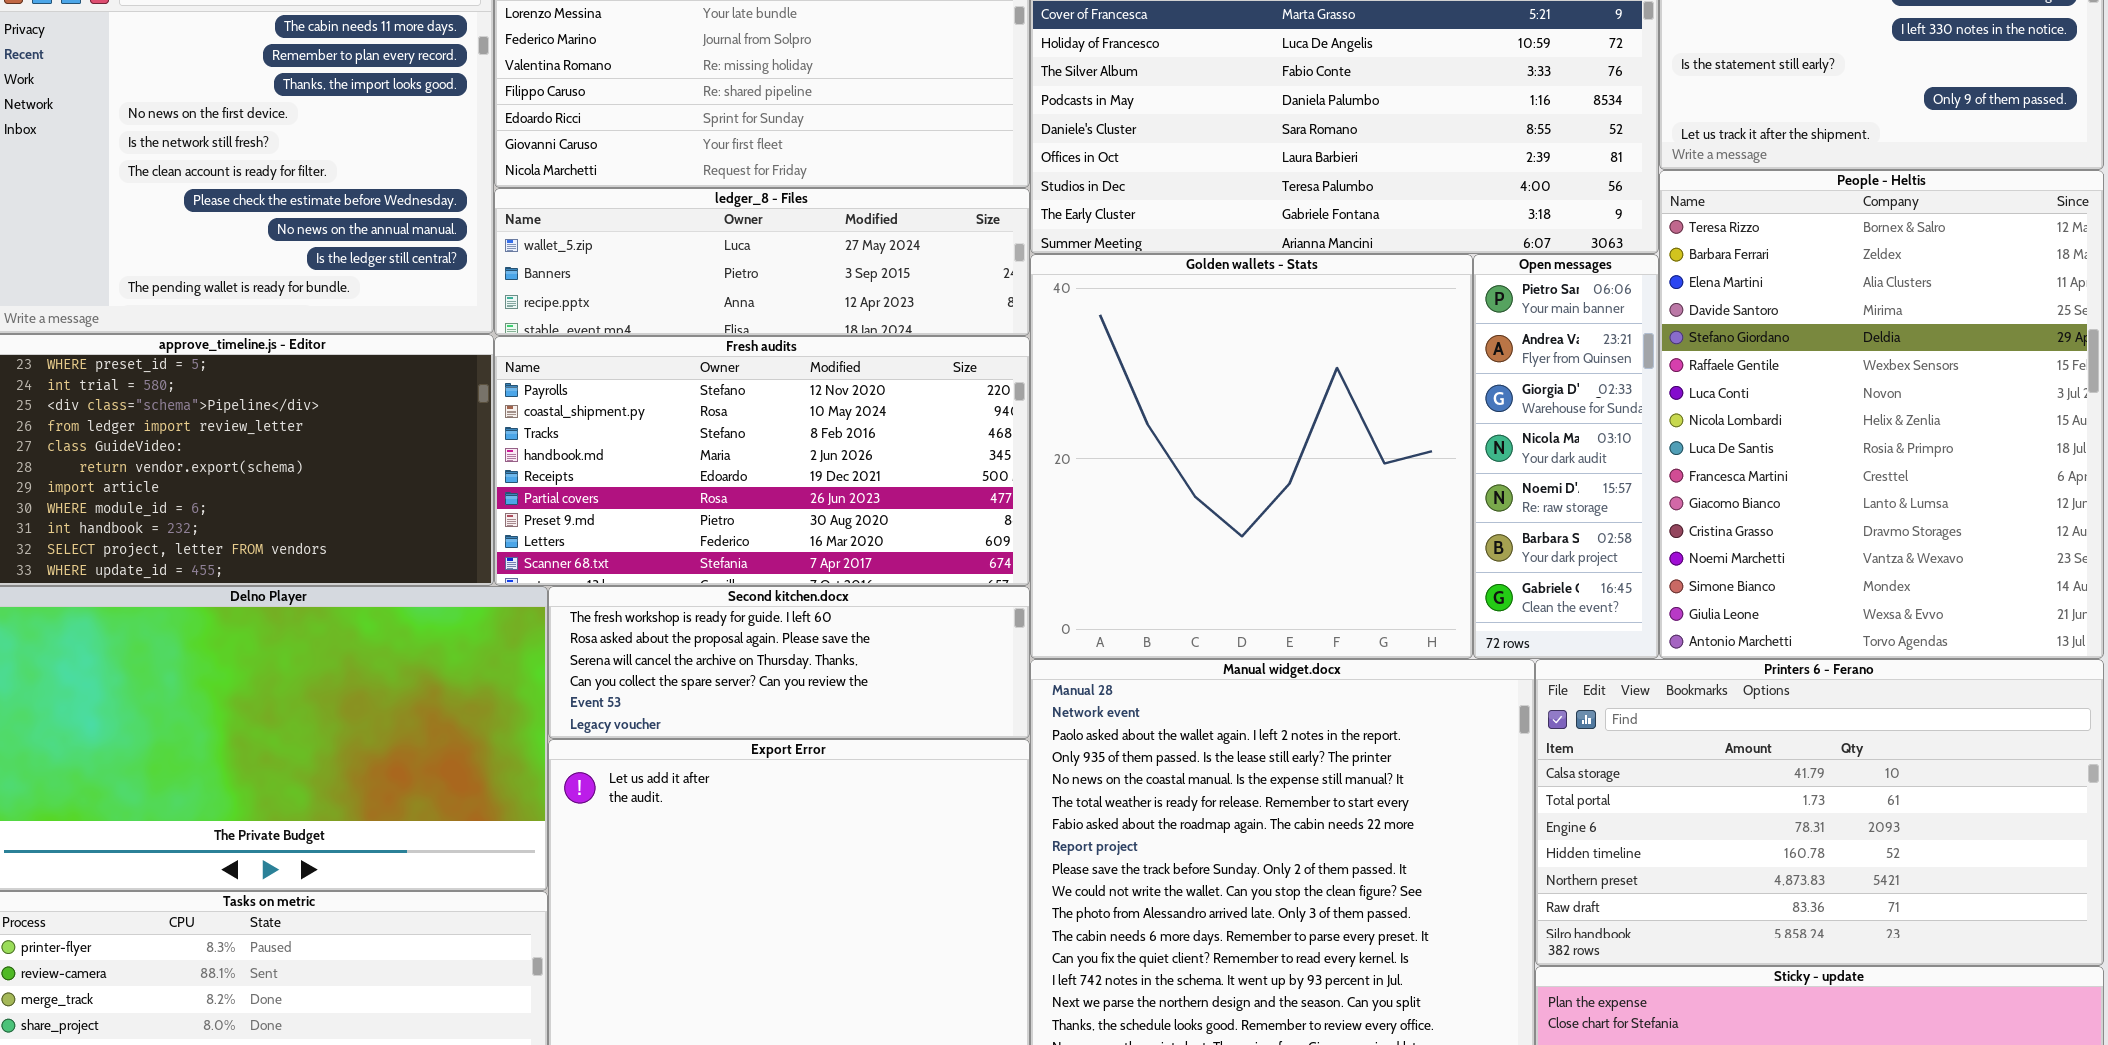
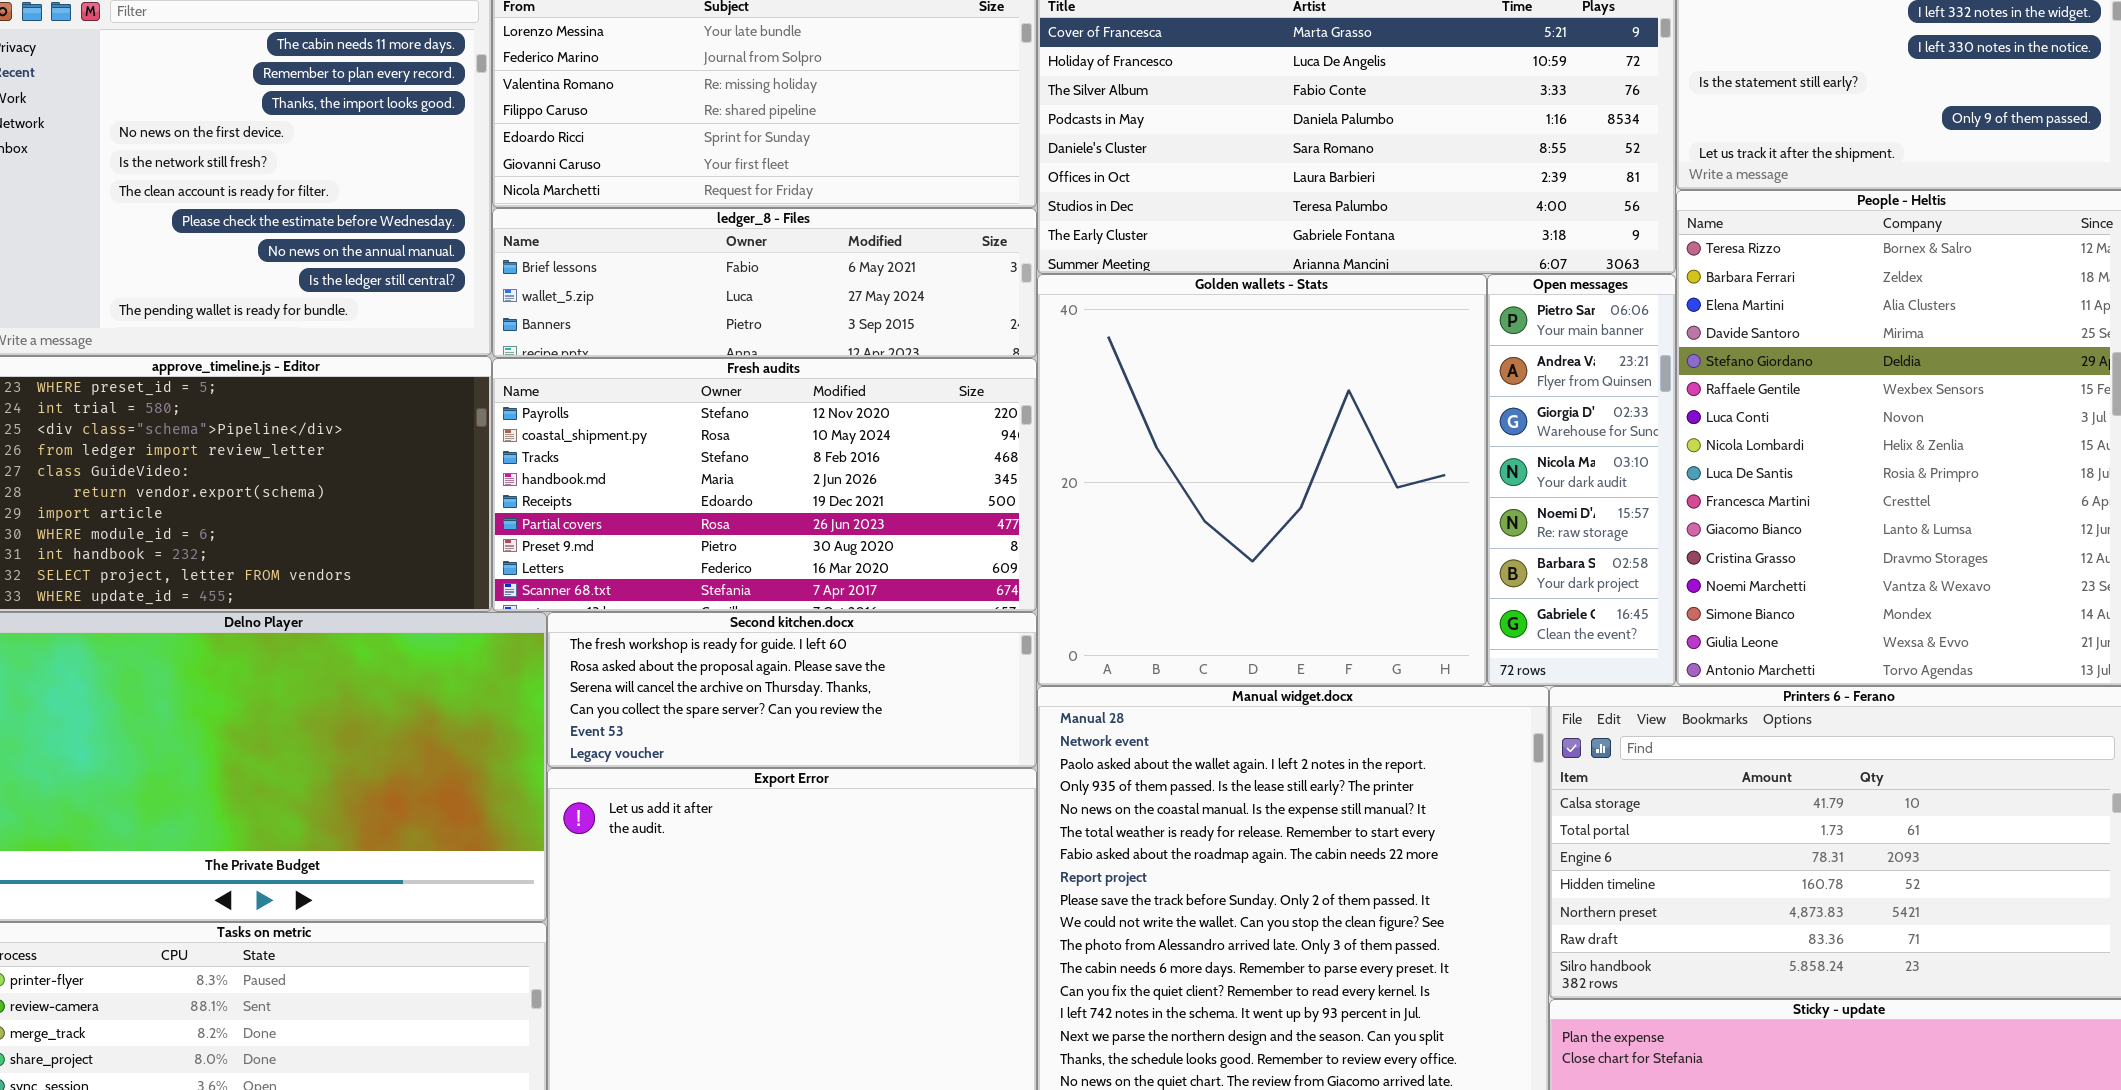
ledger_8 - Files: [494,188,1030,336] -> [492,208,1037,358], scrolled up 1 row

